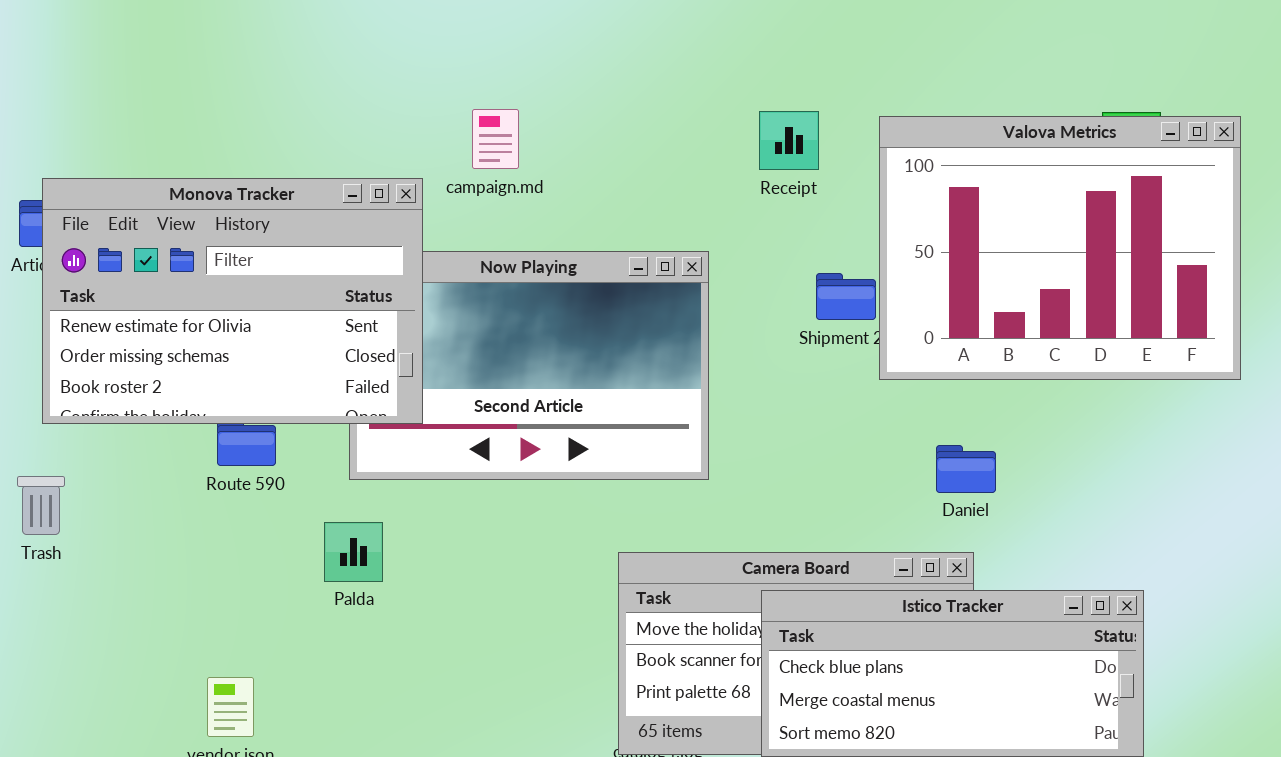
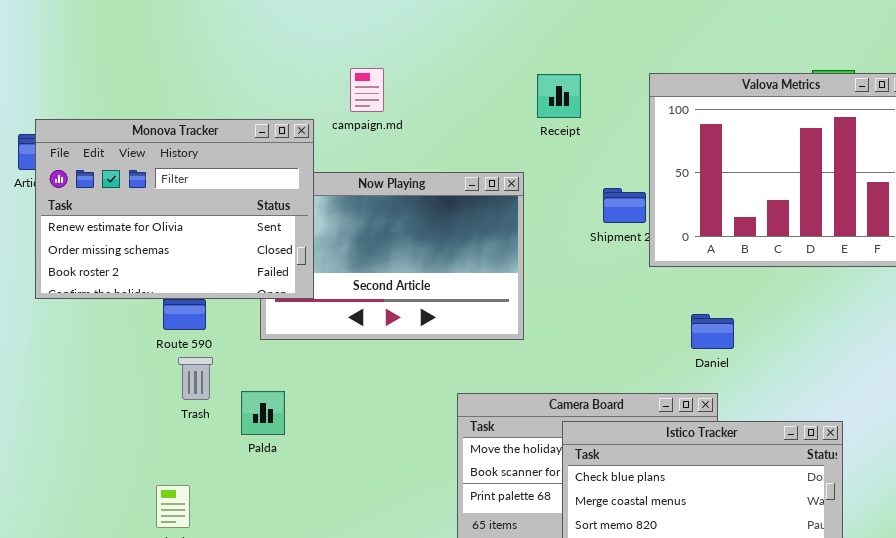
Receipt: [759,111,819,170] -> [537,74,581,118], moved
Trash: [17,476,65,535] -> [178,357,213,400], moved
Palda: [324,522,383,582] -> [241,391,285,435], moved

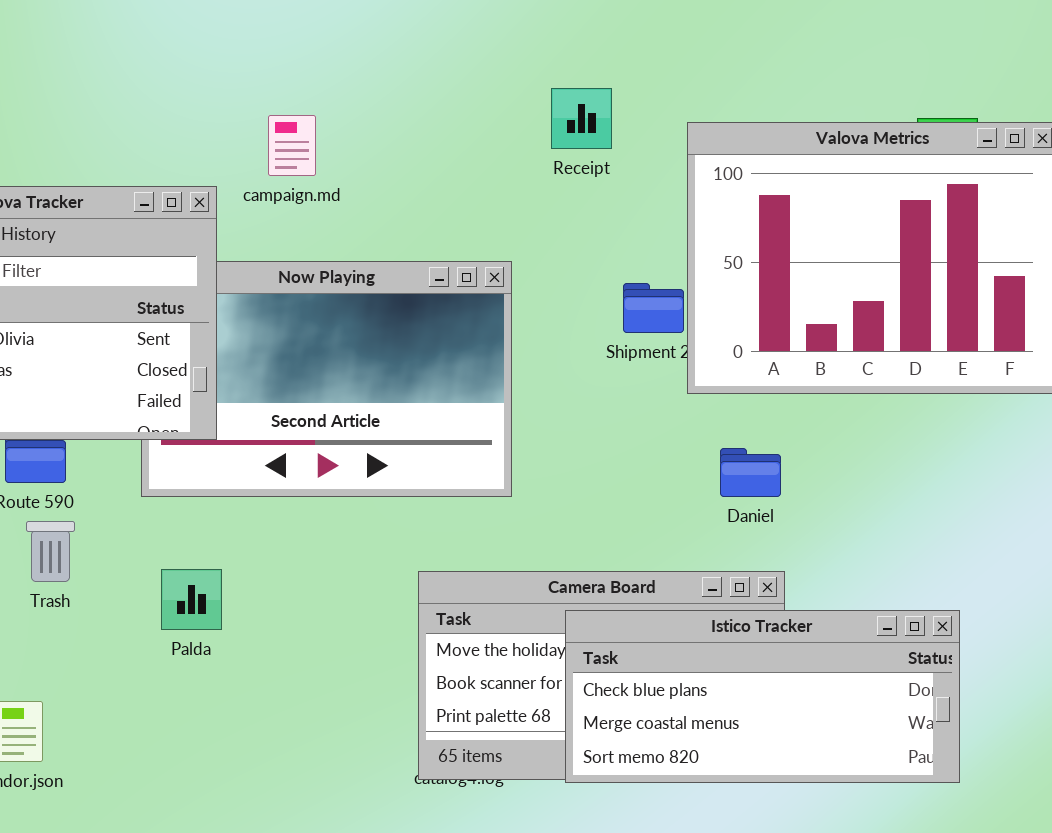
Receipt: [537,74,581,118] -> [551,88,612,149], moved
Daniel: [691,314,734,349] -> [720,448,781,497], moved
Palda: [241,391,285,435] -> [161,569,222,630], moved

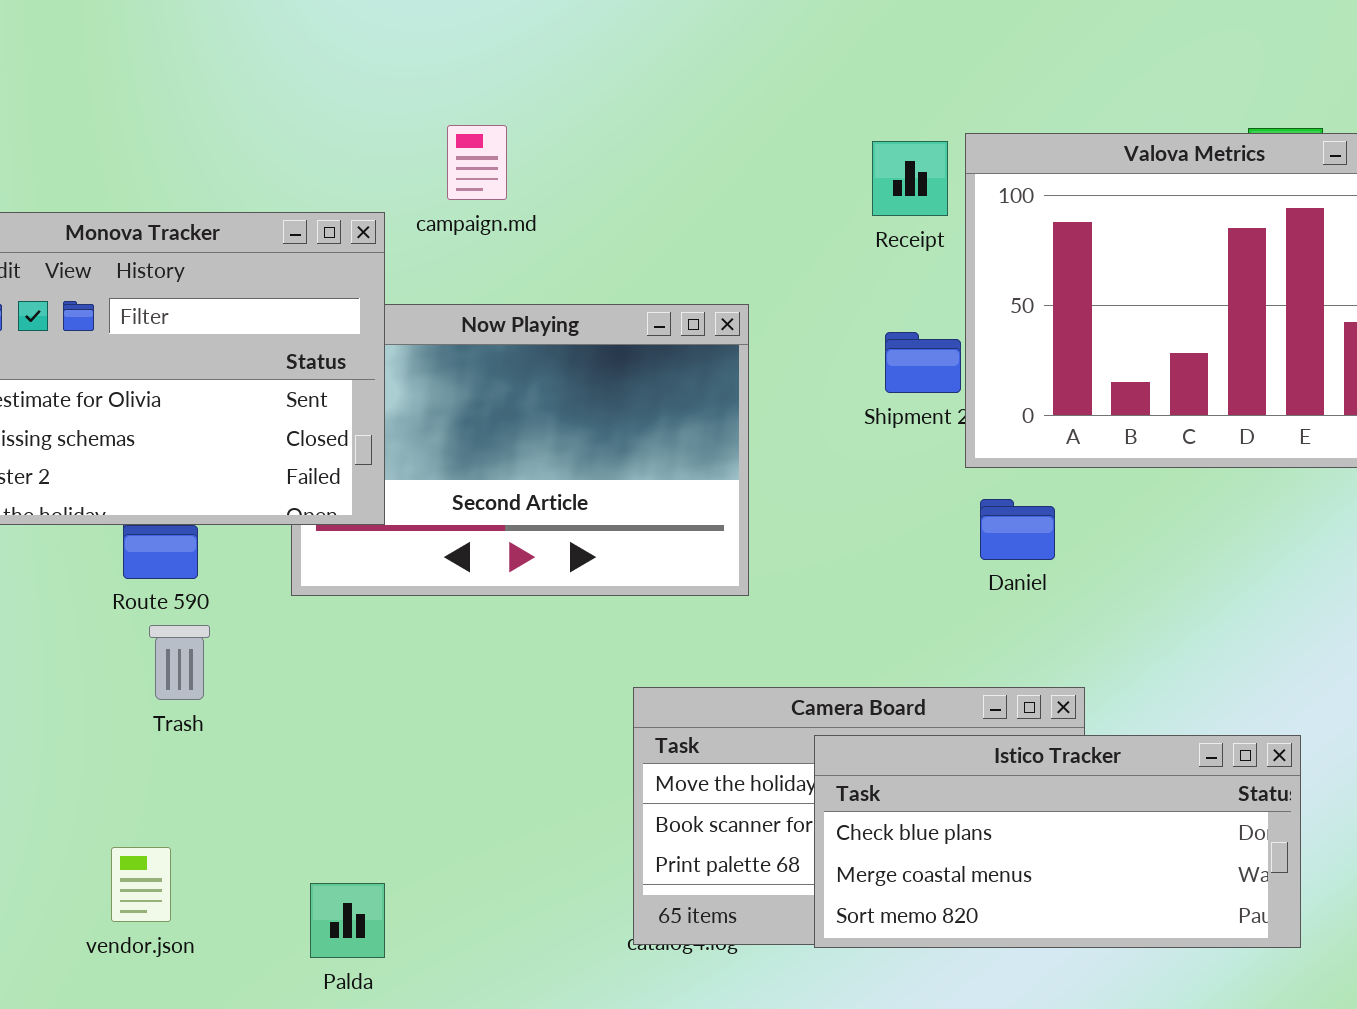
Receipt: [551,88,612,149] -> [872,141,948,216], moved
Daniel: [720,448,781,497] -> [980,499,1055,560], moved
Palda: [161,569,222,630] -> [310,883,385,958], moved

